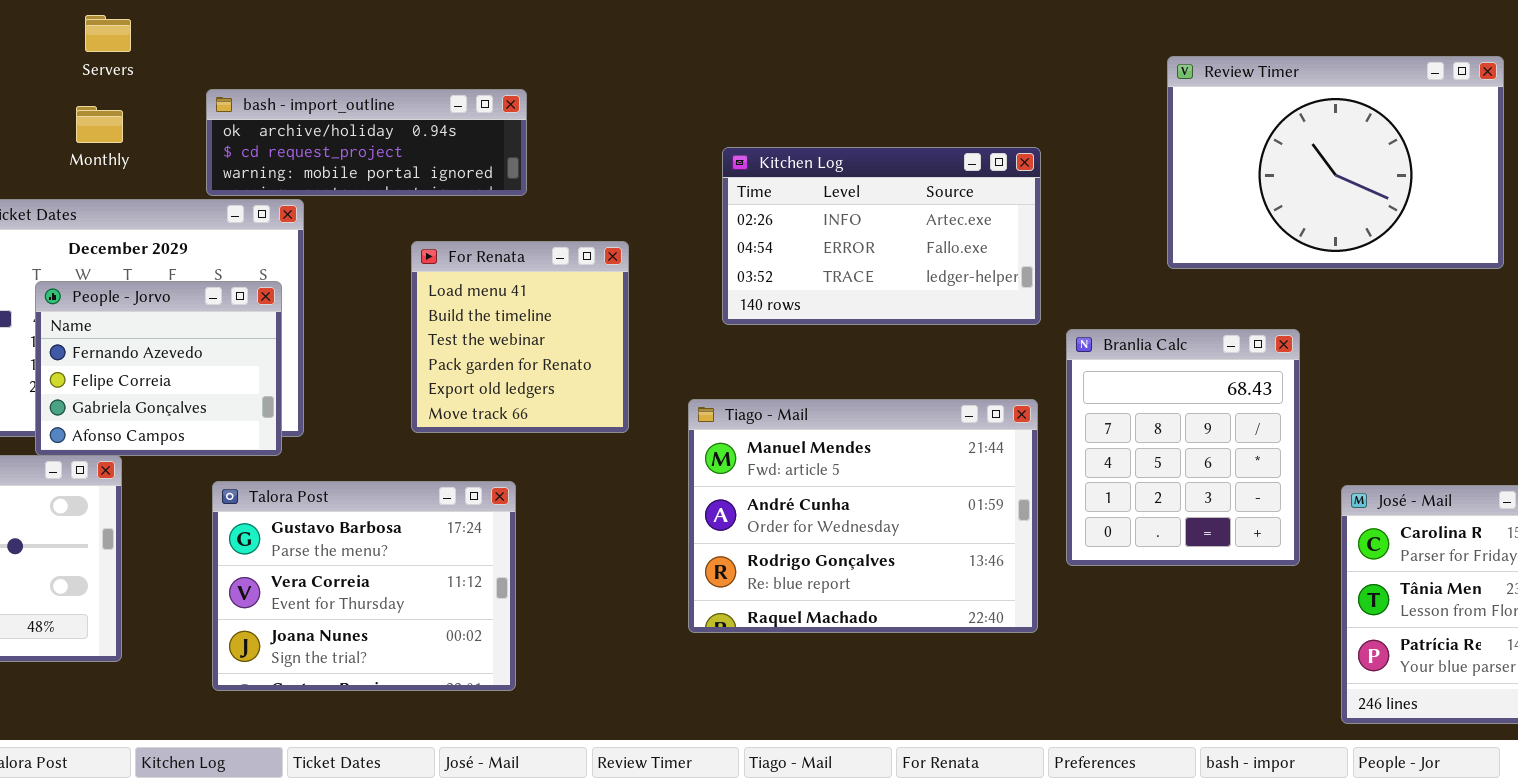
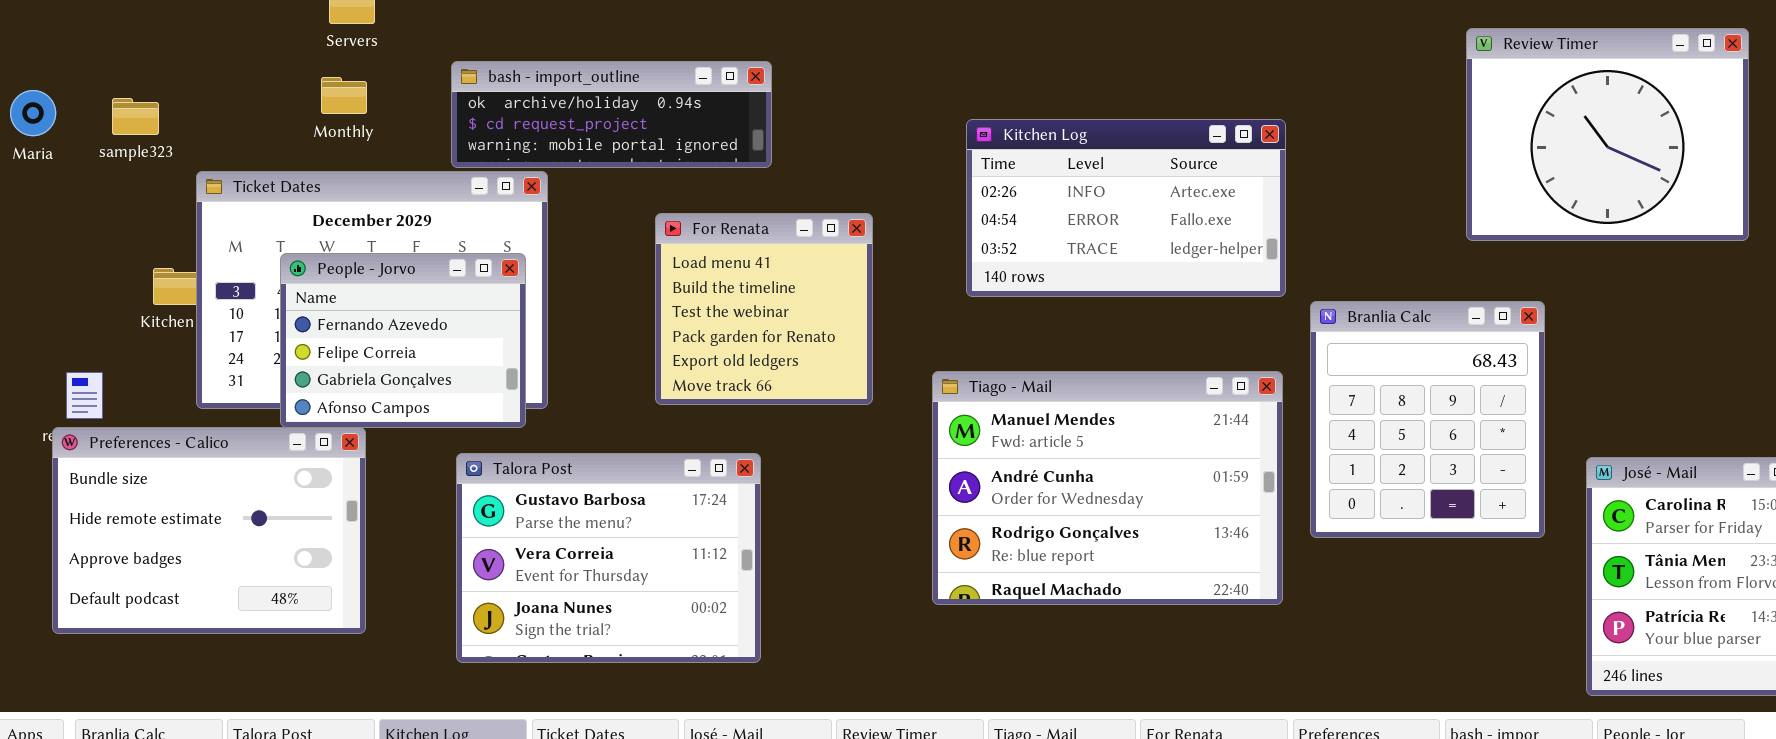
Review Timer: [1167,56,1504,269] -> [1466,28,1749,241], resized

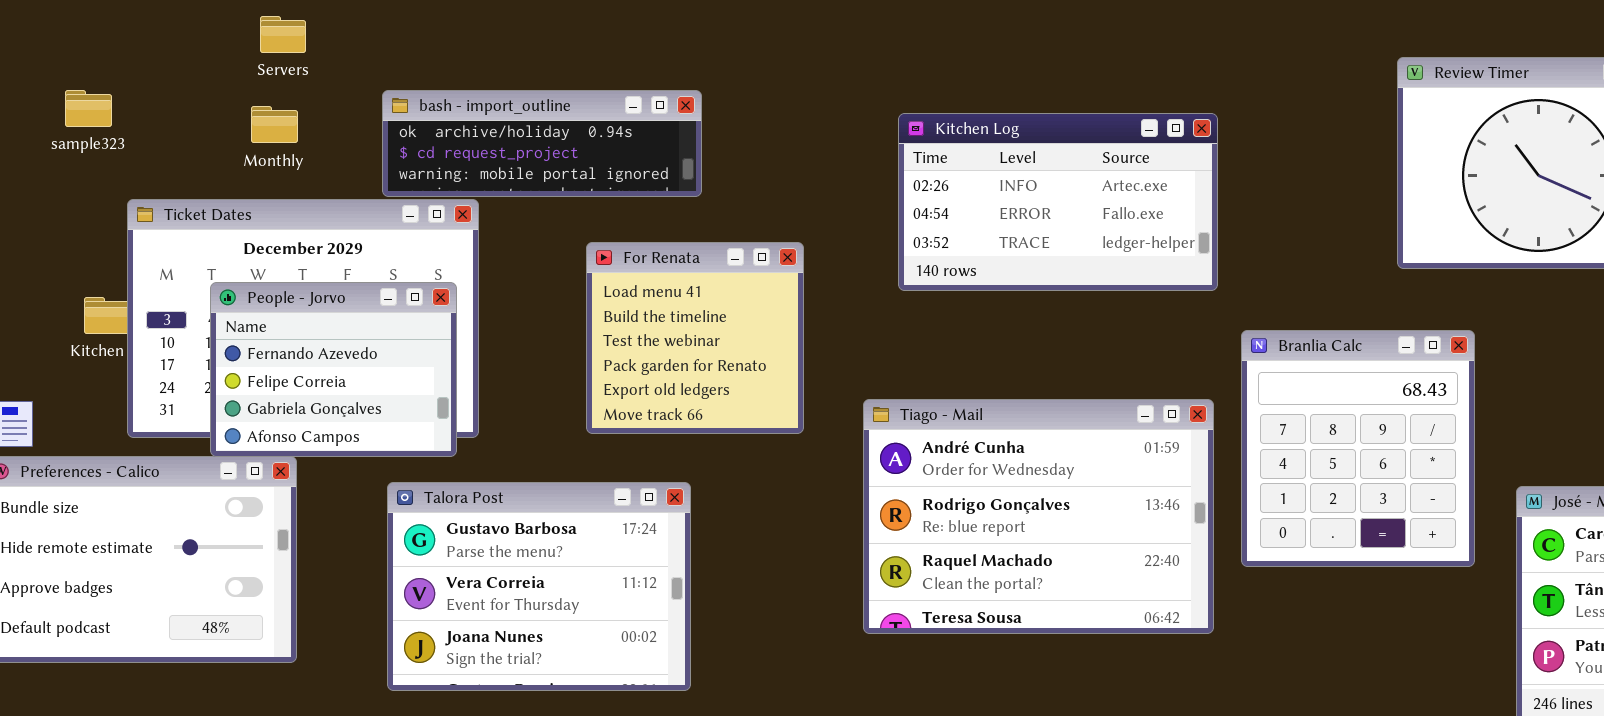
sample323: [112,98,159,135] -> [65,90,112,127], moved
Kitchen Log: [966,119,1286,297] -> [898,113,1218,291], moved
Tiago - Mail: [932,371,1283,605] -> [863,399,1214,634], scrolled down 1 row

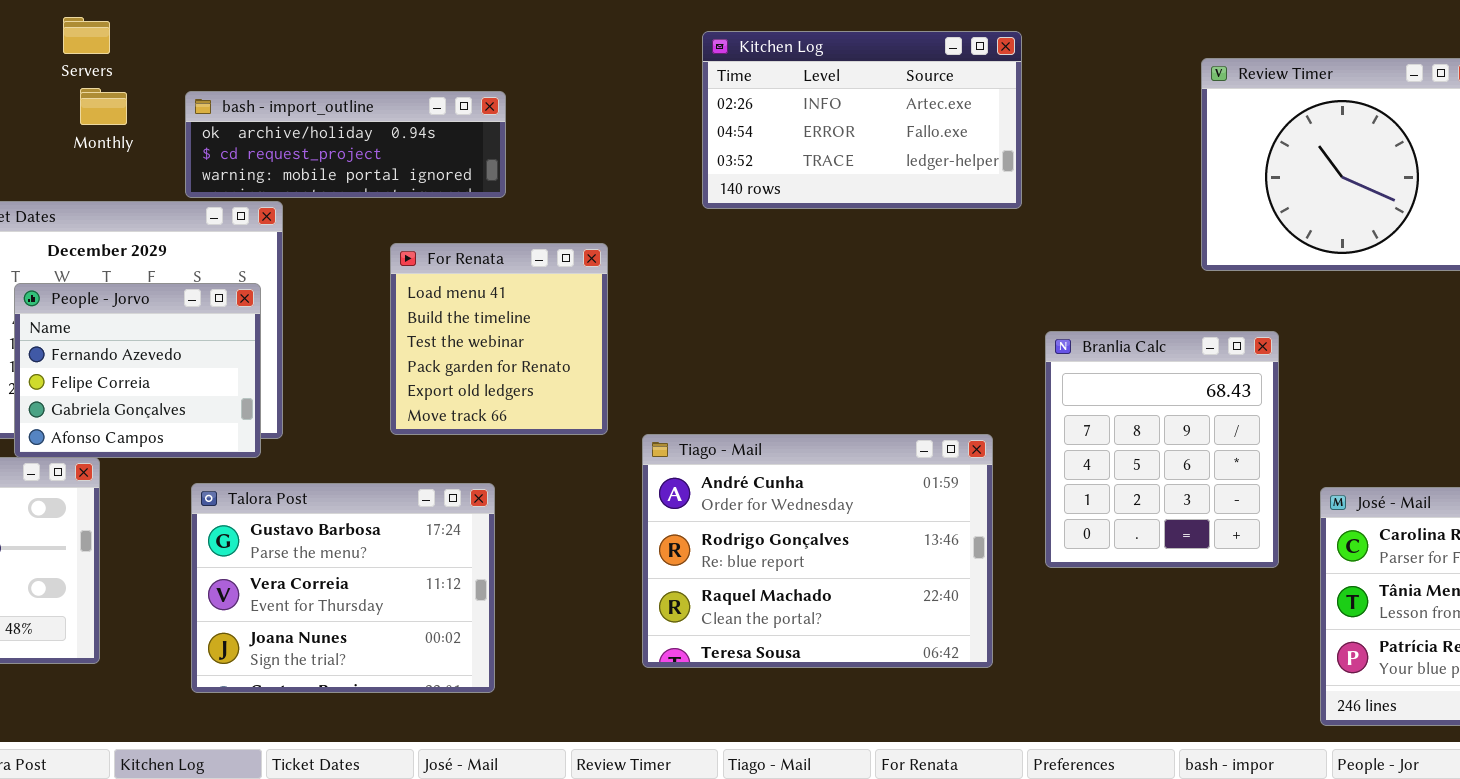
Monthly: [251,106,298,143] -> [80,88,127,125], moved
Kitchen Log: [898,113,1218,291] -> [702,31,1022,209], moved
Tiago - Mail: [863,399,1214,634] -> [642,434,993,668], moved

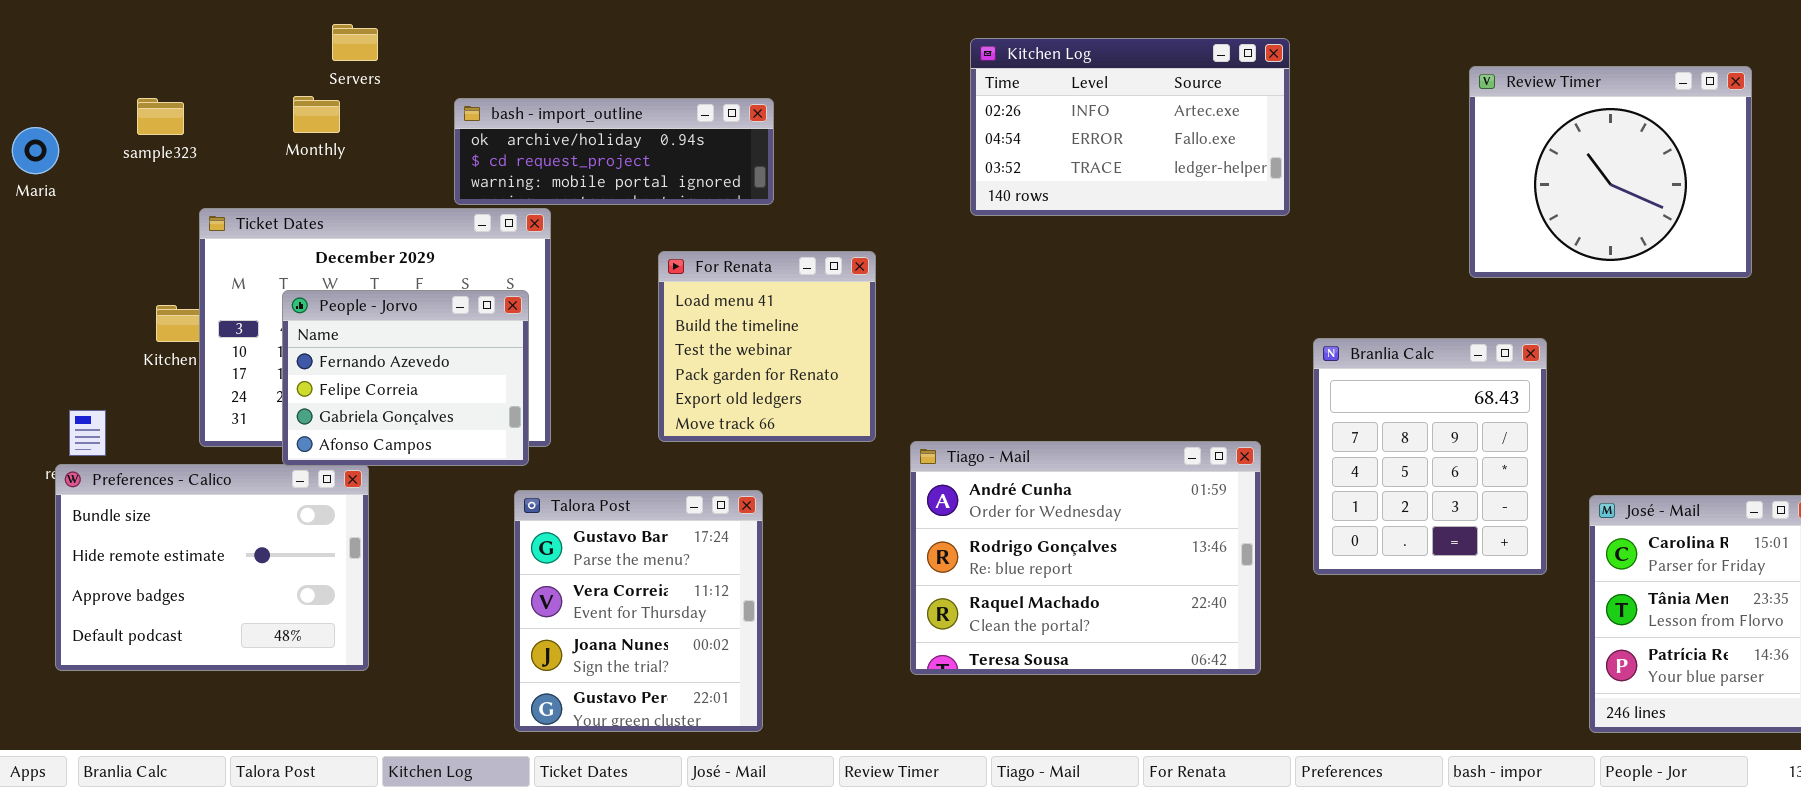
Monthly: [80,88,127,125] -> [293,96,340,133], moved
Talora Post: [191,483,495,693] -> [514,490,763,732], resized

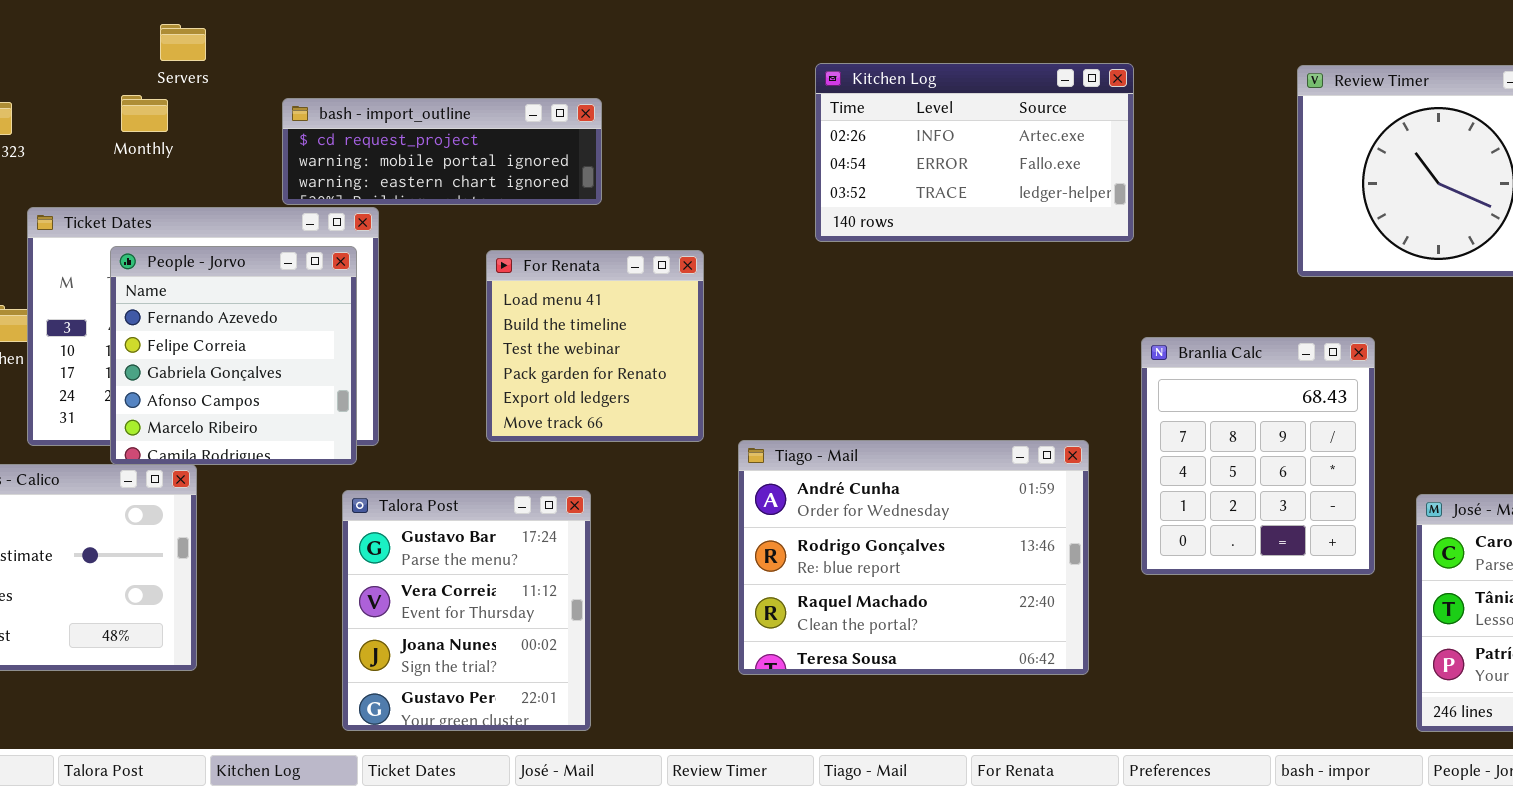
Kitchen Log: [970,38,1290,216] -> [815,63,1134,242], moved
bash - import_outline: [454,98,774,205] -> [282,98,602,205], scrolled down 1 row
People - Jorvo: [282,290,529,466] -> [110,246,357,465], resized

